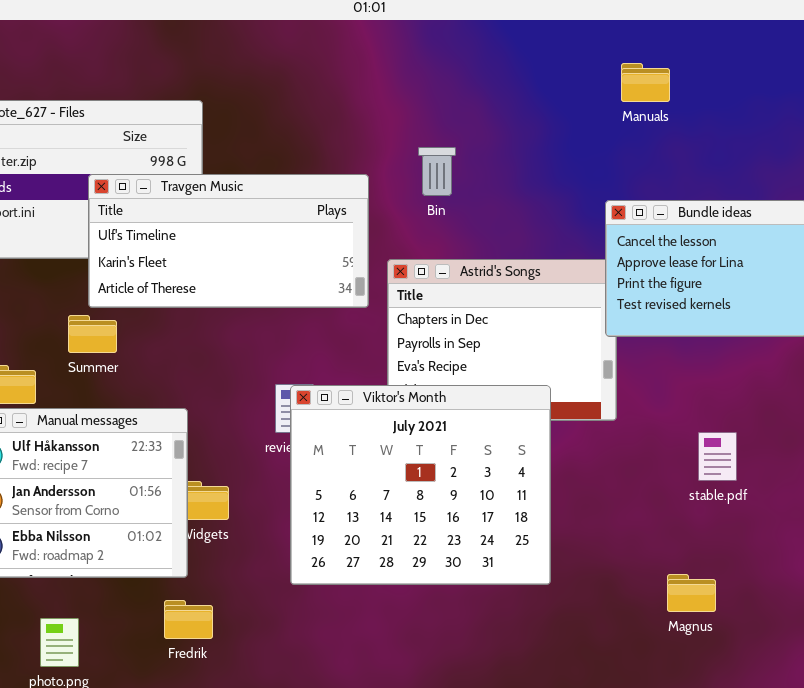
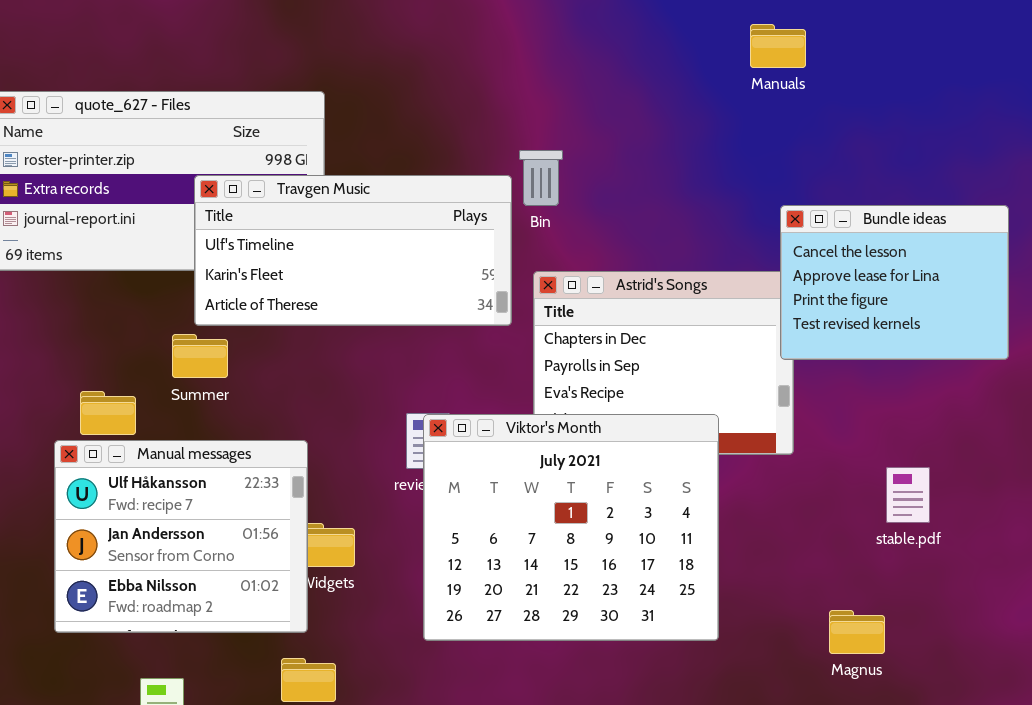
Manuals: [621,63,670,102] -> [750,24,806,68], moved
Bin: [418,147,456,196] -> [519,150,563,206], moved
Magnus: [667,574,716,612] -> [829,610,885,654], moved

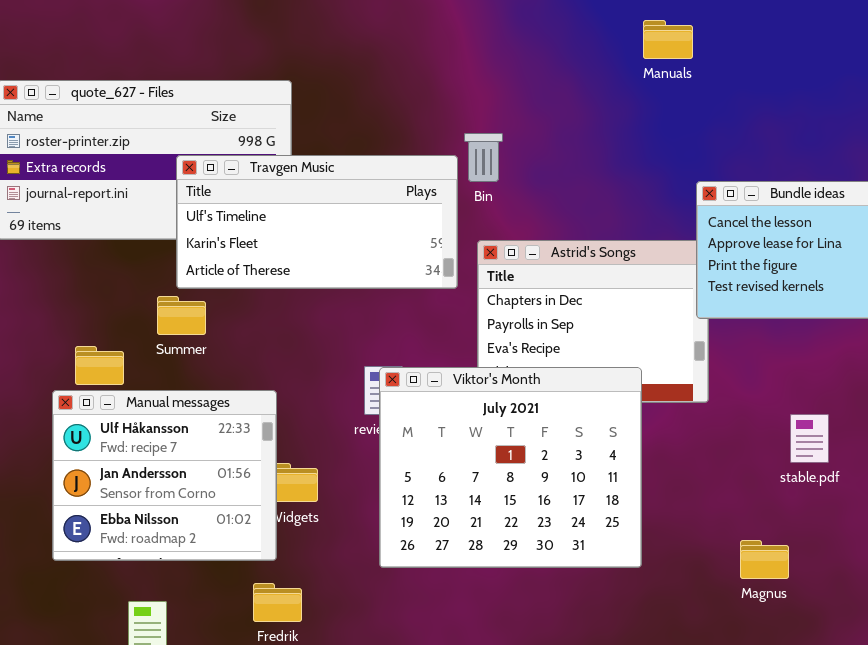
Manuals: [750,24,806,68] -> [643,20,693,59], moved

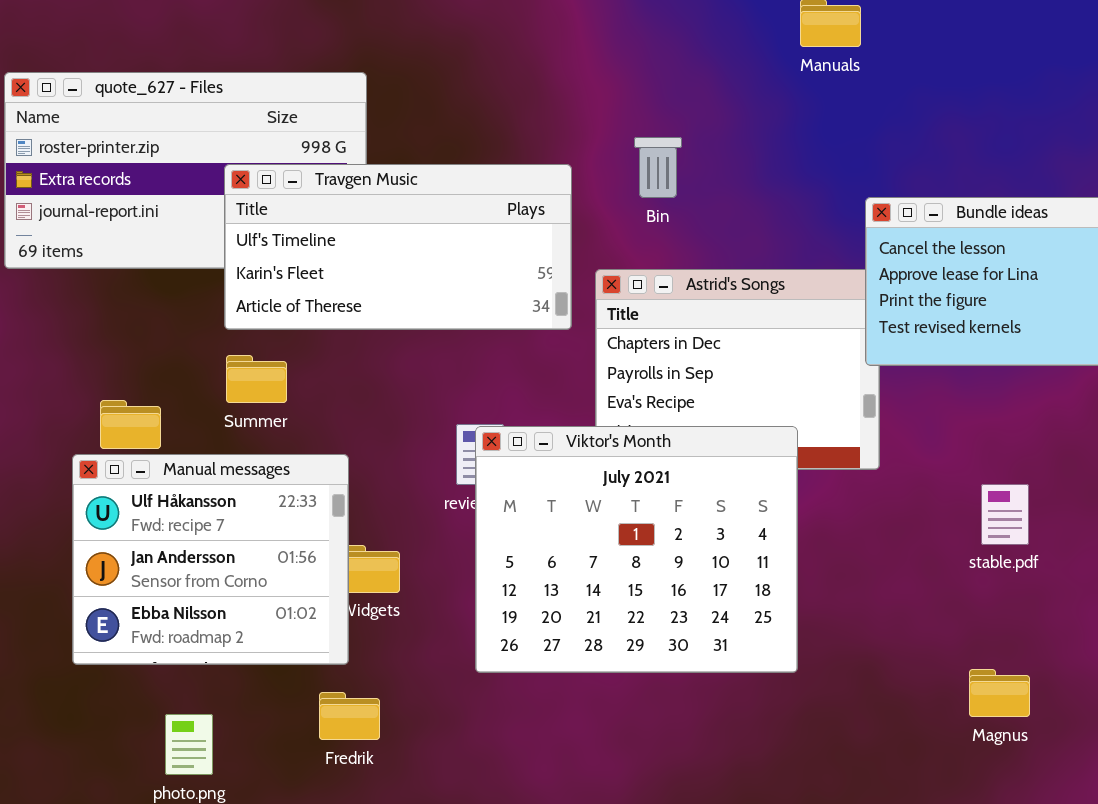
Bin: [464,133,503,182] -> [634,137,682,198], moved
Summer: [157,296,206,335] -> [226,355,287,403], moved
Magnus: [740,540,789,579] -> [969,669,1030,717], moved

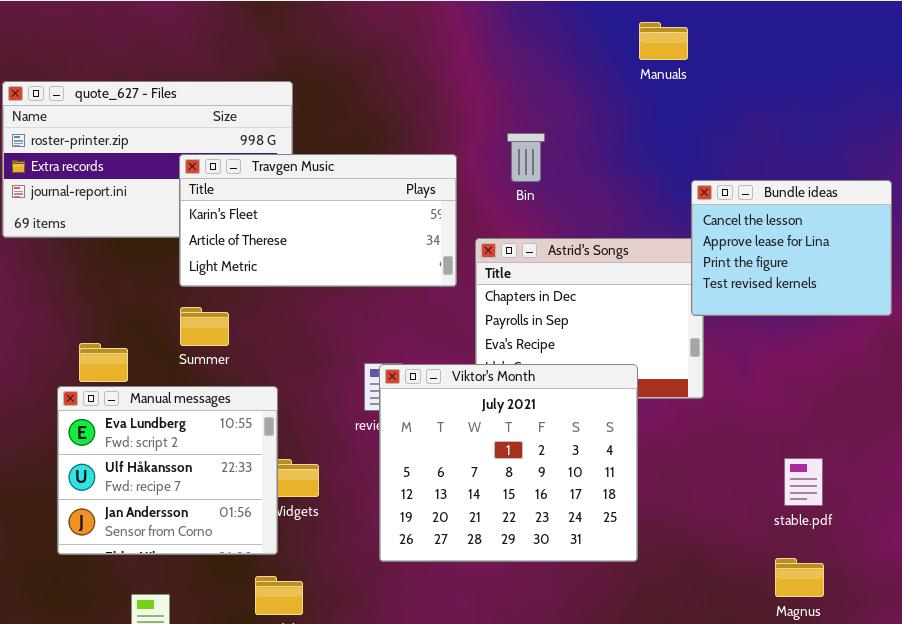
Travgen Music: [224,164,572,330] -> [179,154,457,287], scrolled down 1 row
Manual messages: [72,454,349,665] -> [57,386,278,555], scrolled up 1 row
stable.pdf: [981,484,1029,545] -> [784,458,823,506], moved

